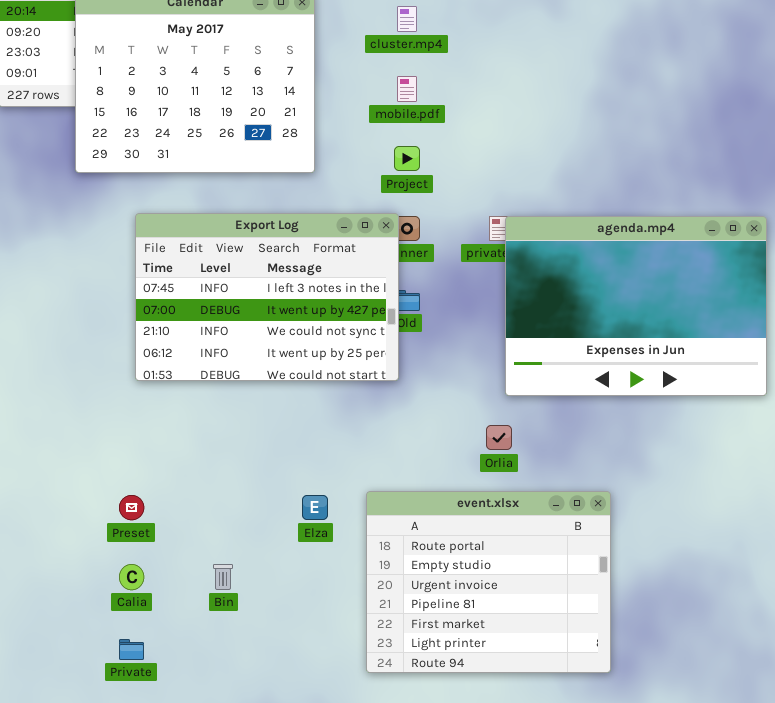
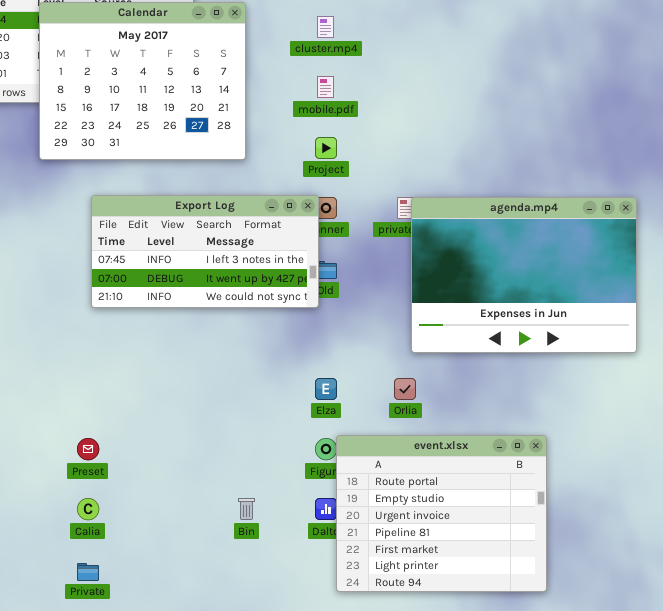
Export Log: [135,213,399,381] -> [91,195,319,308], resized
event.xlsx: [366,491,611,673] -> [336,435,547,592], moved
Elza: [302,495,328,520] -> [315,378,337,400], moved
Bin: [213,564,233,590] -> [238,498,255,520], moved

